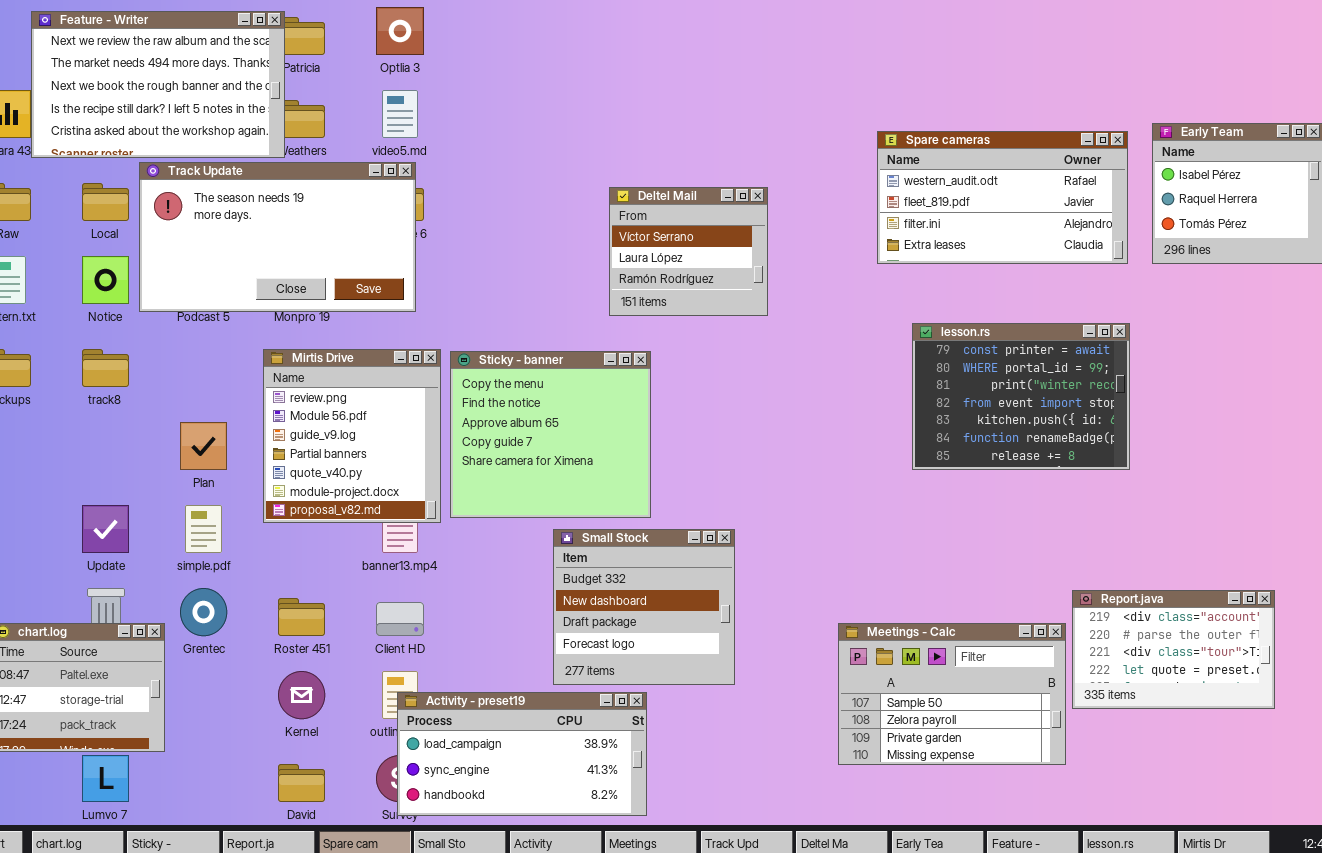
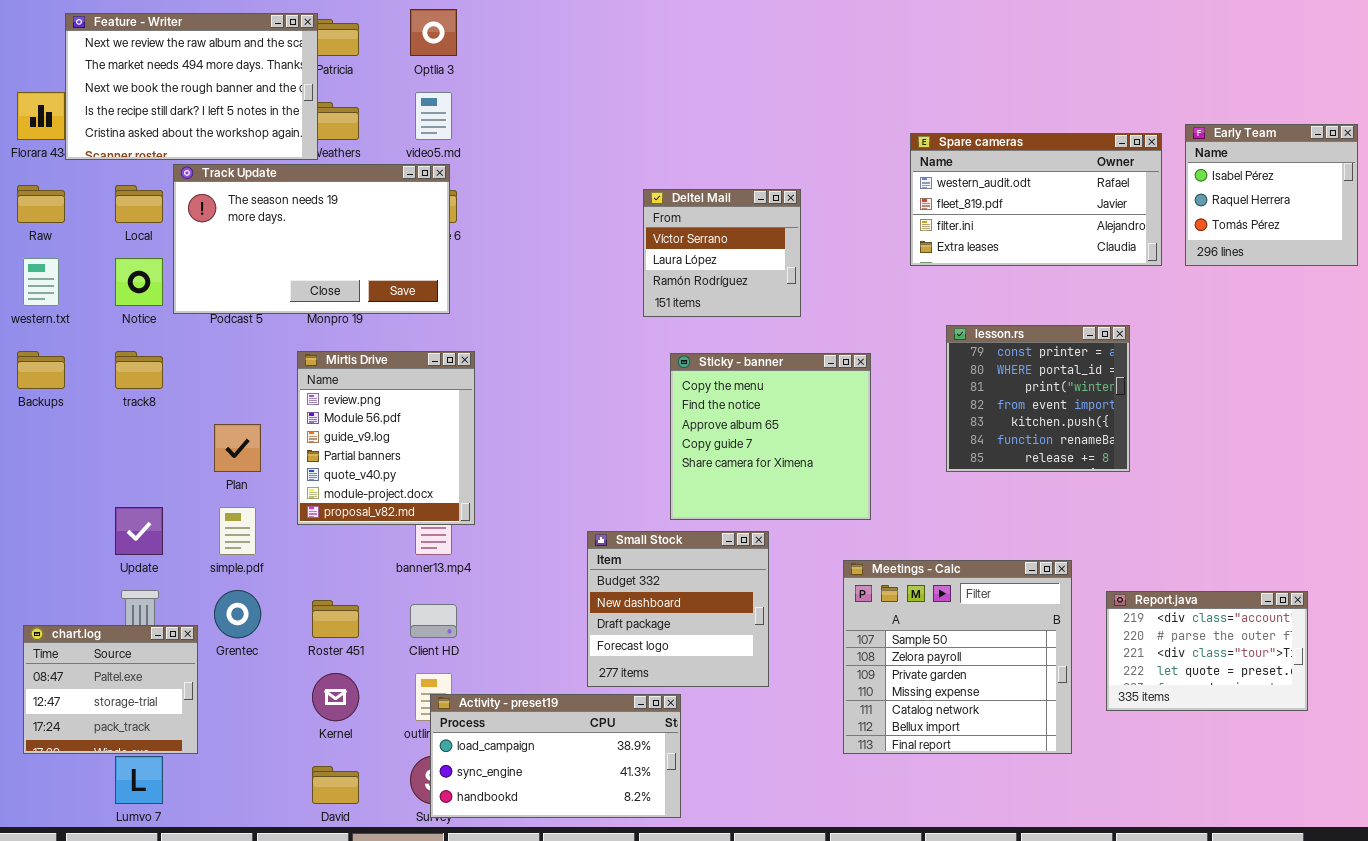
lesson.rs: [912,323,1130,470] -> [946,325,1130,472], resized
Sticky - banner: [450,351,651,518] -> [670,353,871,520], moved
Meetings - Calc: [838,623,1066,765] -> [843,560,1072,754], moved, resized

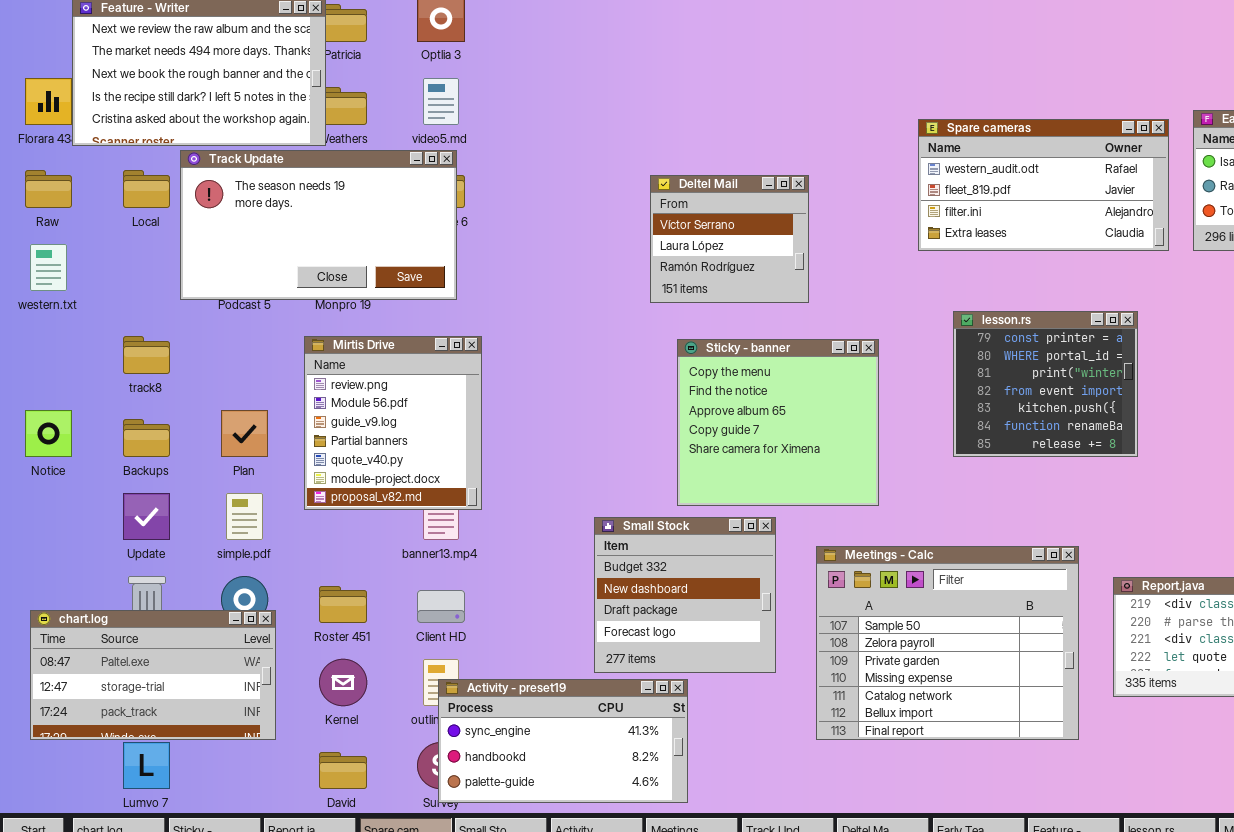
Notice: [115,258,163,306] -> [25,410,72,457], moved
Backups: [17,351,65,389] -> [123,419,170,457], moved
Meetings - Calc: [843,560,1072,754] -> [816,546,1079,740], resized
chart.log: [23,625,198,754] -> [30,610,276,740], resized
Activity - preset19: [430,694,681,818] -> [438,679,688,803], scrolled down 1 row

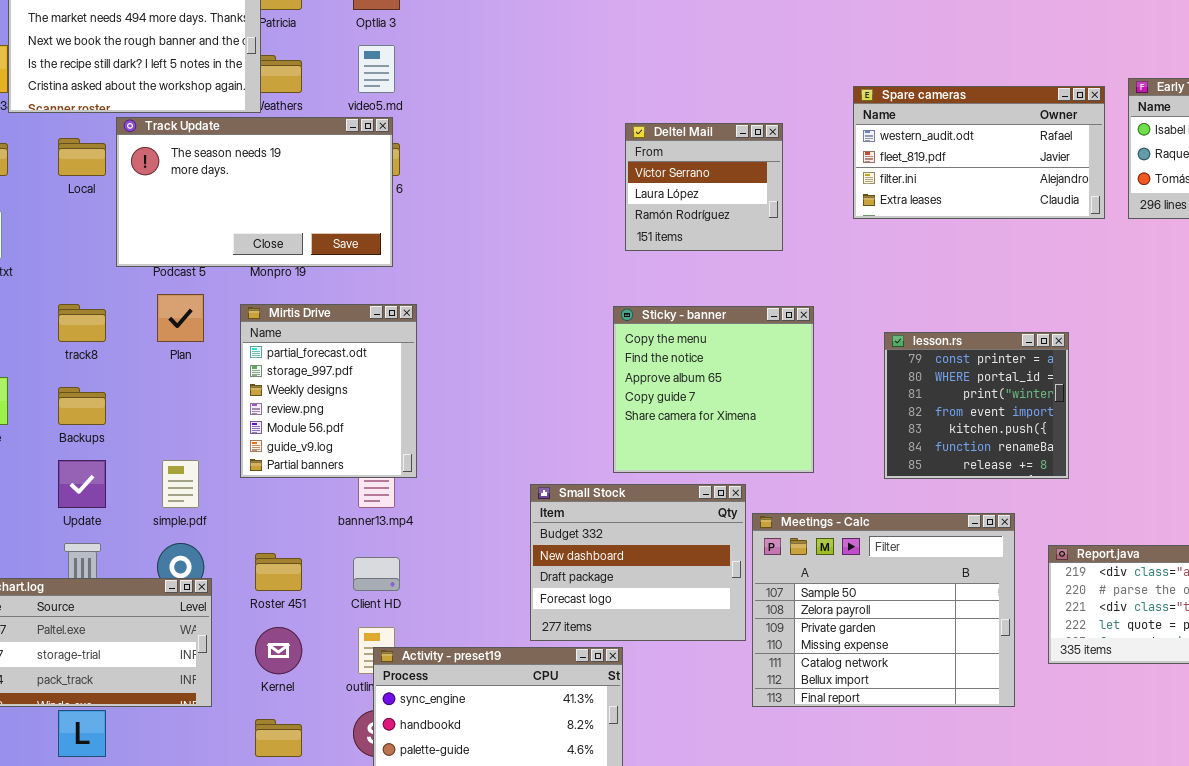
Deltel Mail: [650,175,809,303] -> [625,123,783,251], moved
lesson.rs: [953,311,1138,457] -> [884,332,1069,479], moved
Mirtis Drive: [304,336,482,510] -> [240,304,417,478], scrolled up 3 rows
Plan: [221,410,268,457] -> [157,294,204,342], moved
Small Stock: [594,517,776,673] -> [530,484,746,641], resized

